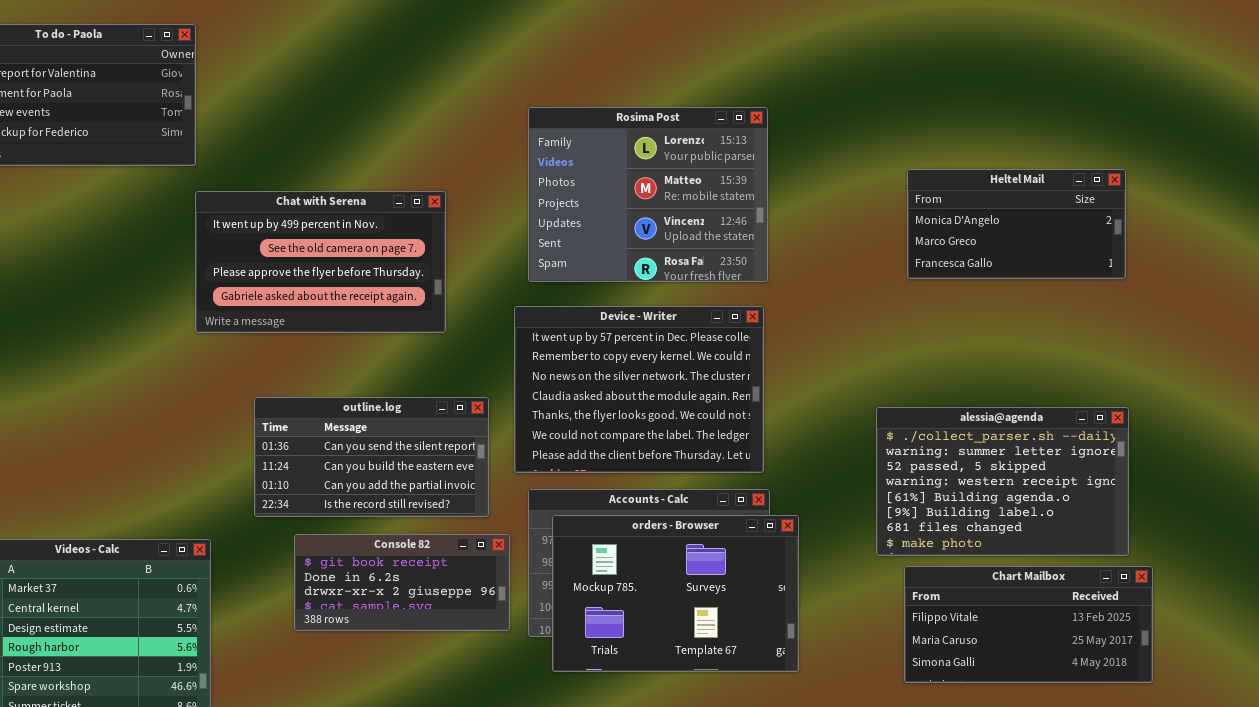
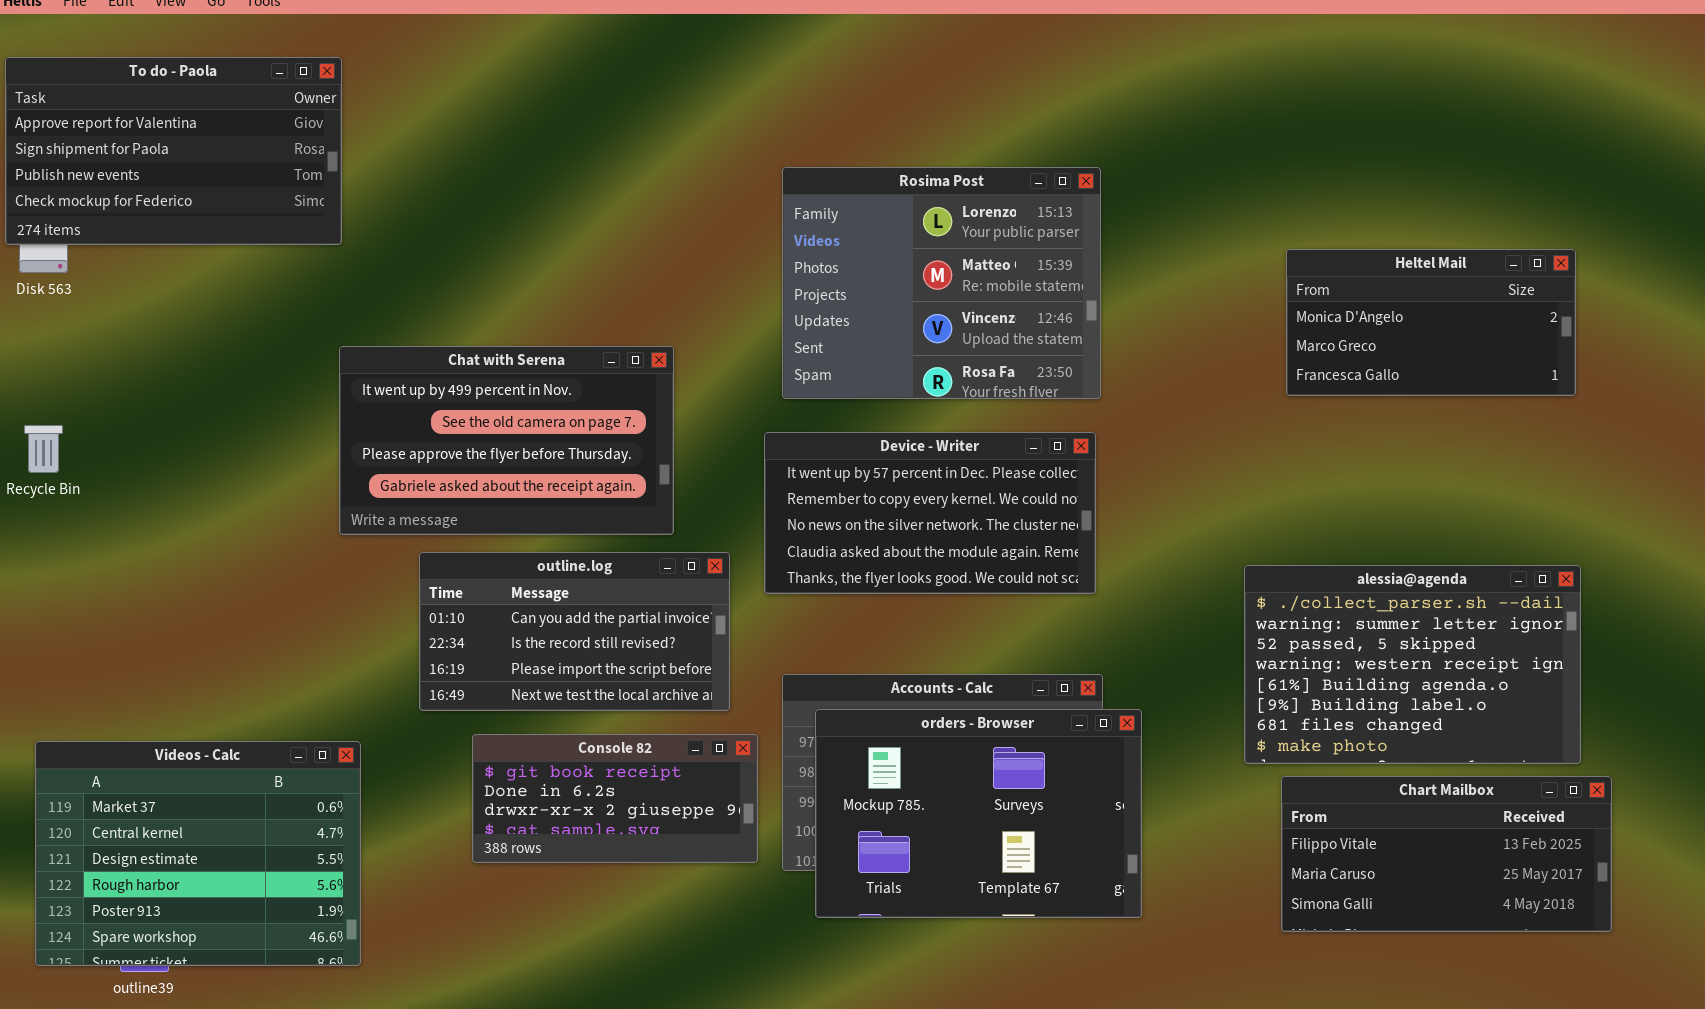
Chat with Serena: [195,191,446,333] -> [339,346,674,535], moved
Device - Writer: [514,306,764,473] -> [764,432,1096,594], resized
outline.log: [254,397,489,517] -> [419,552,730,711], scrolled down 2 rows

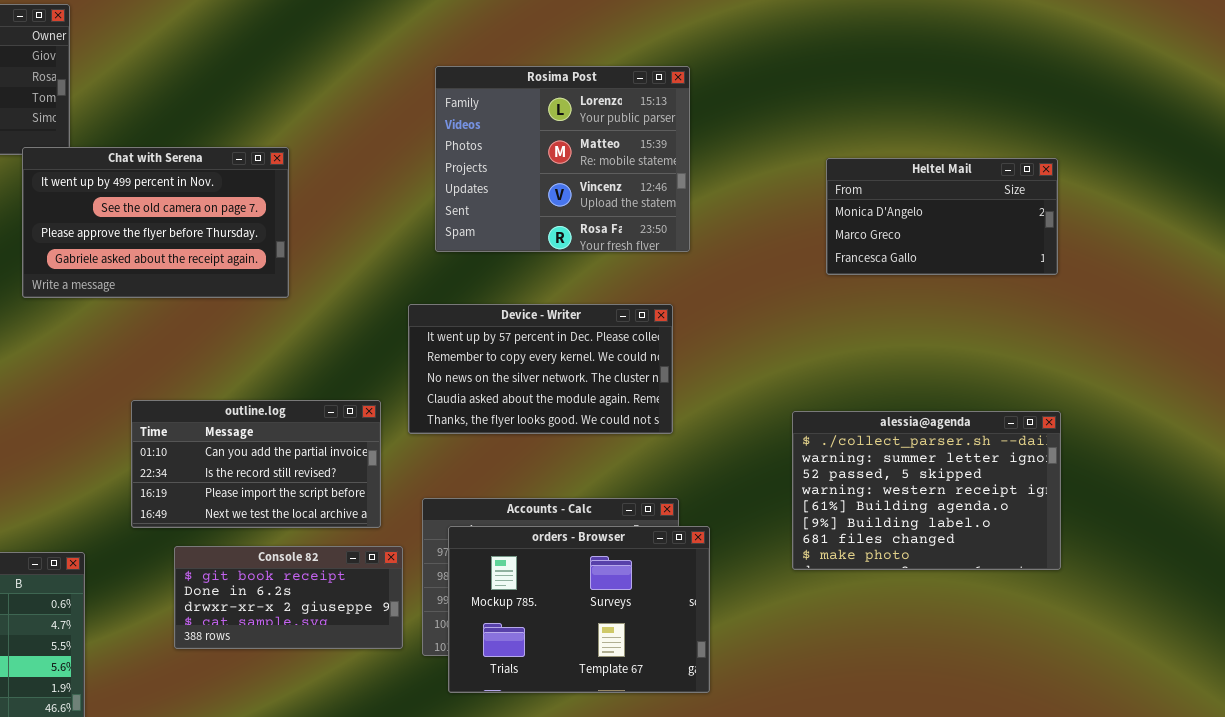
Rosima Post: [782,167,1101,399] -> [435,66,690,252], moved
Chat with Serena: [339,346,674,535] -> [22,147,289,298], moved
Chart Mailbox: [1281,776,1612,932] -> none, closed

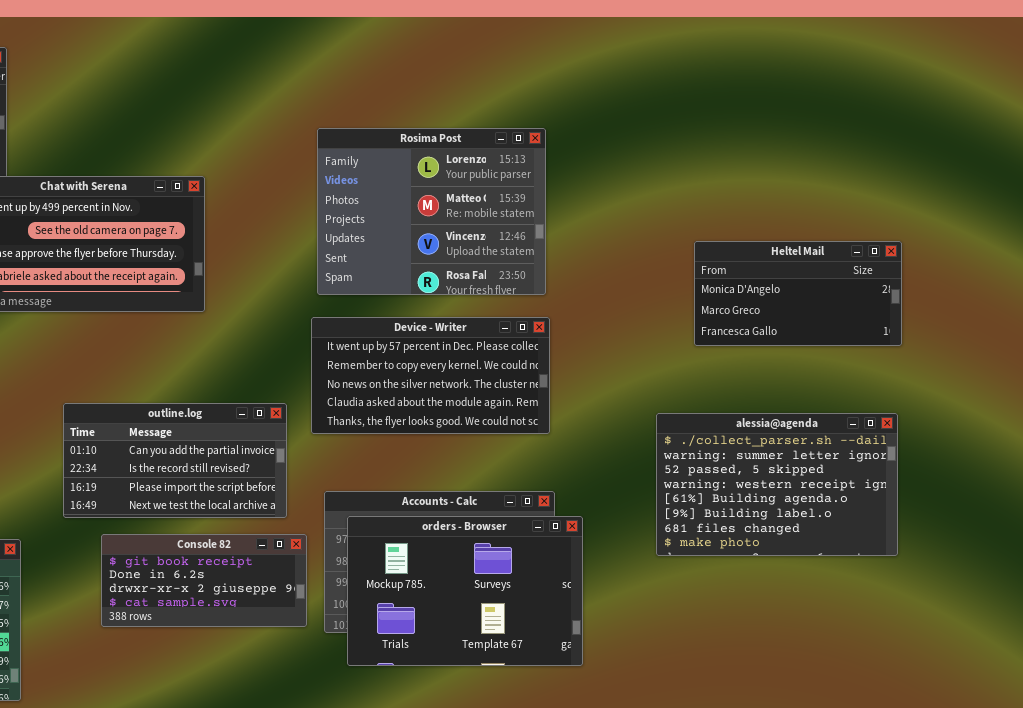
Rosima Post: [435,66,690,252] -> [317,128,546,295], moved
Heltel Mail: [826,158,1058,275] -> [694,241,902,346], moved

